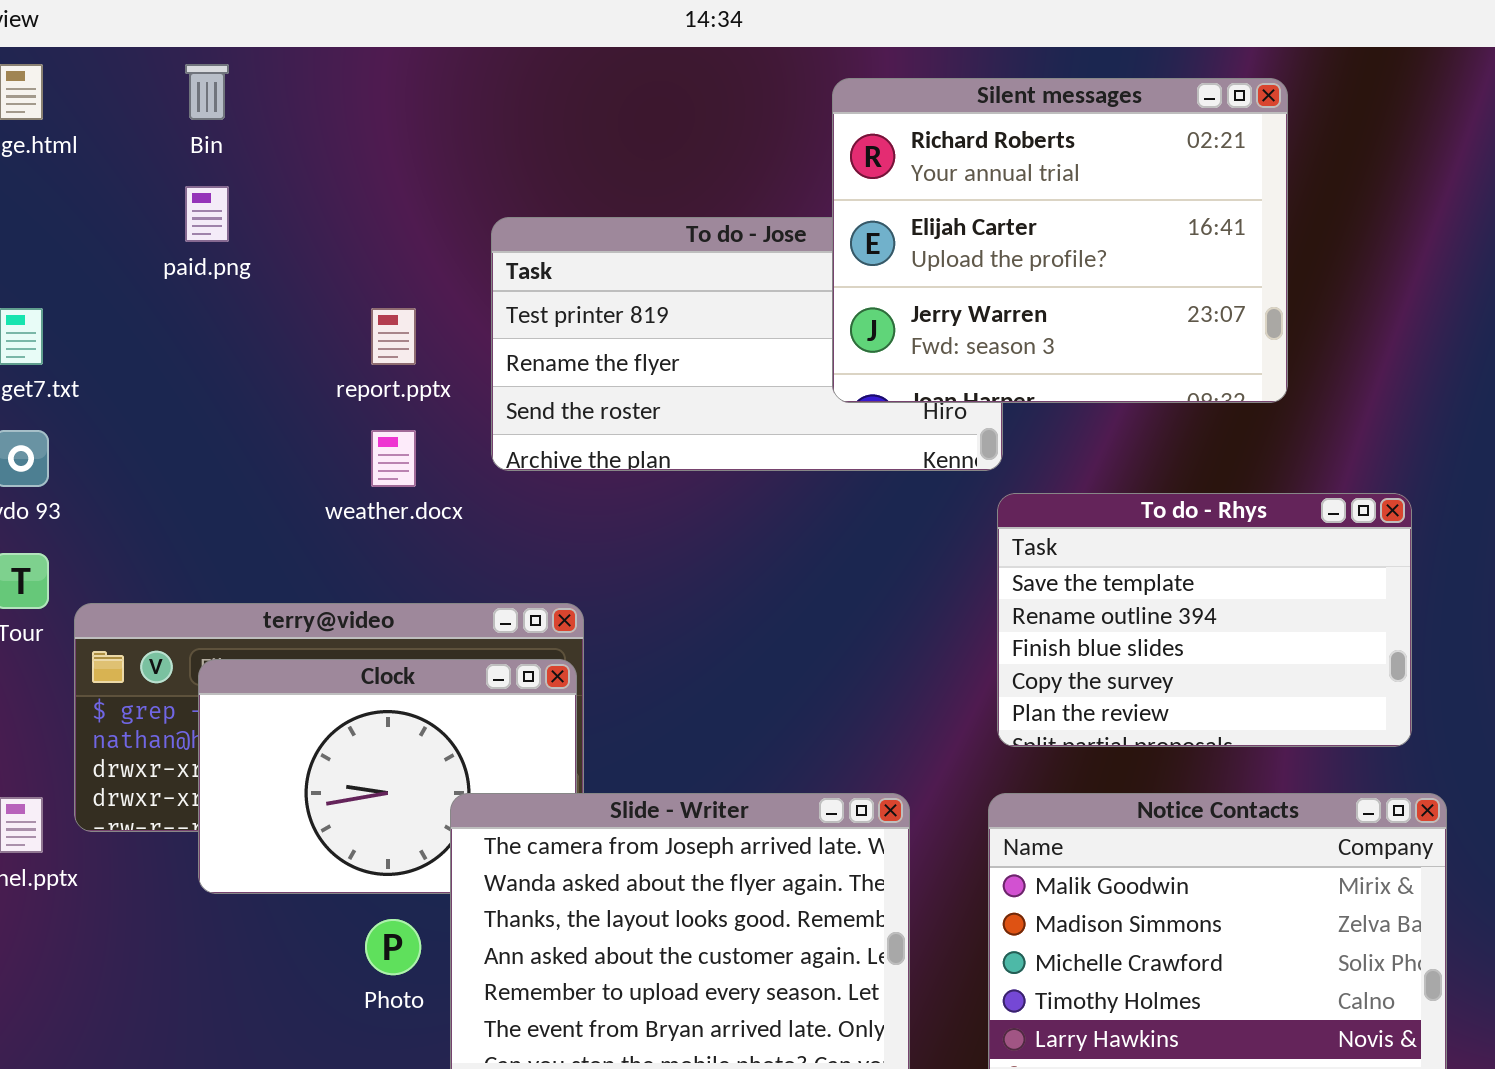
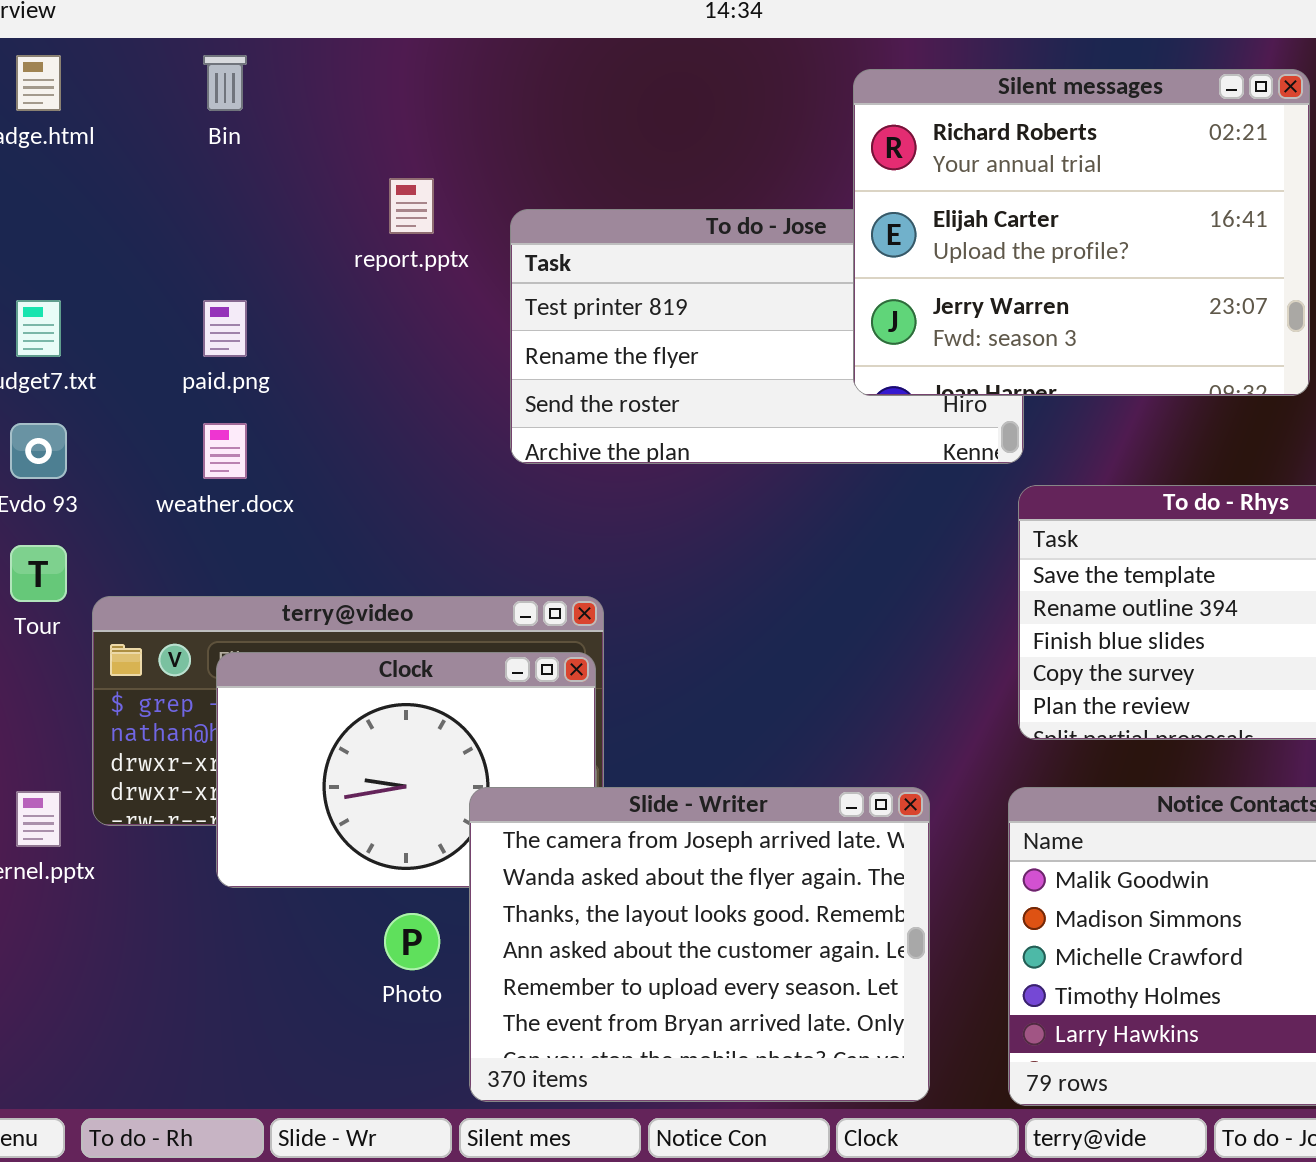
paid.png: [185,186,229,242] -> [203,300,247,357], moved
report.pptx: [371,308,416,365] -> [389,178,434,234], moved
weather.docx: [371,430,416,487] -> [203,423,247,479], moved

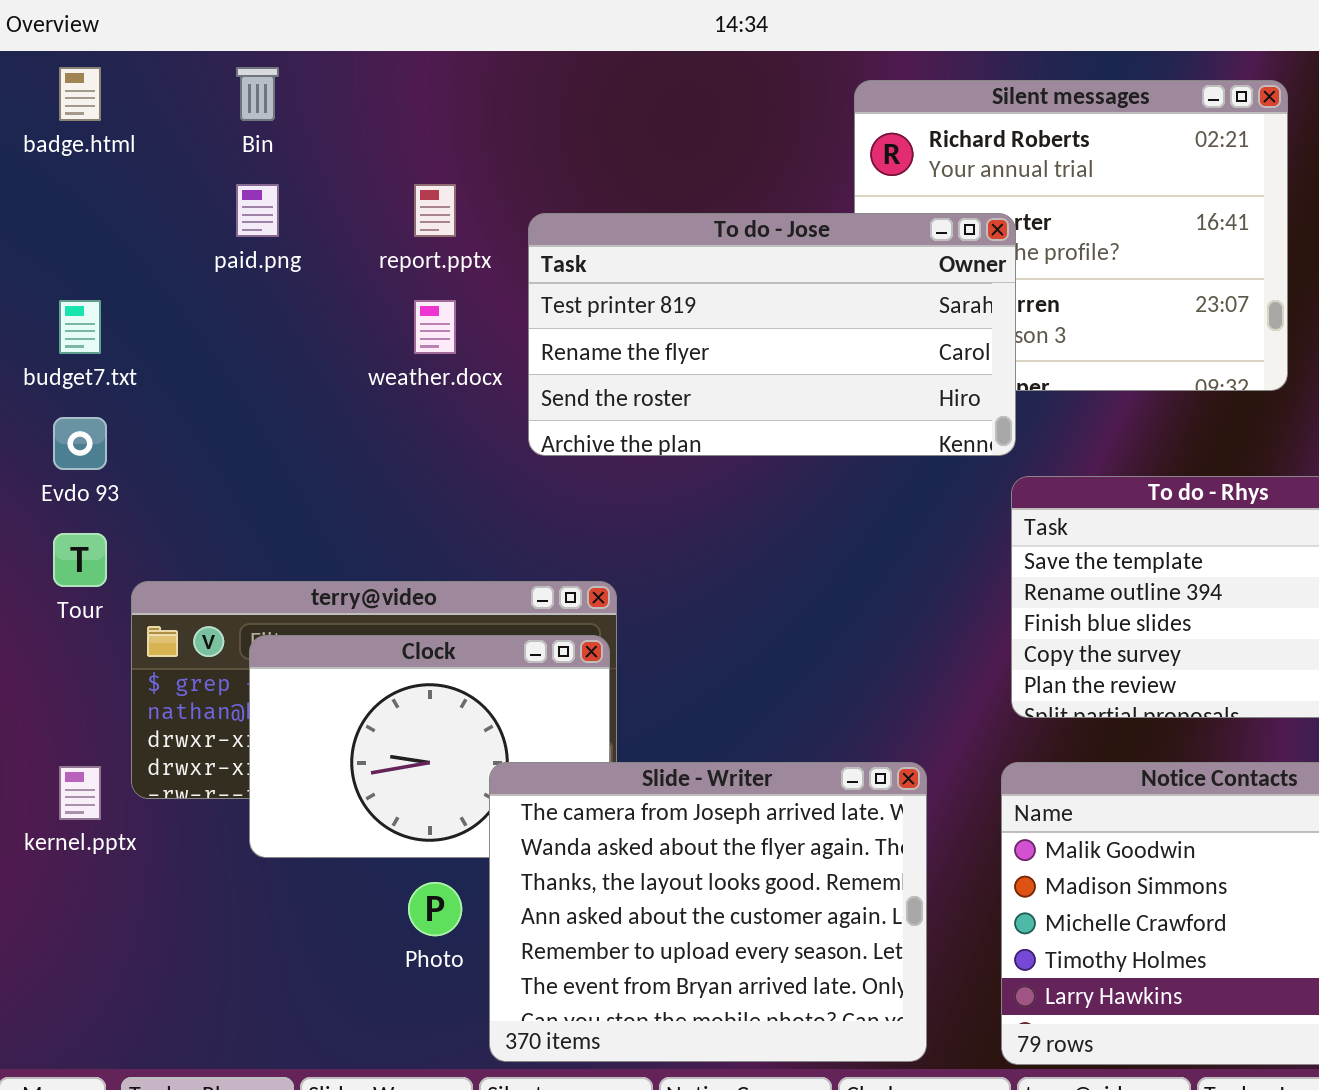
To do - Jose: [510,209,1024,464] -> [528,213,1016,456], raised
paid.png: [203,300,247,357] -> [236,184,279,237], moved
weather.docx: [203,423,247,479] -> [414,300,456,354], moved

